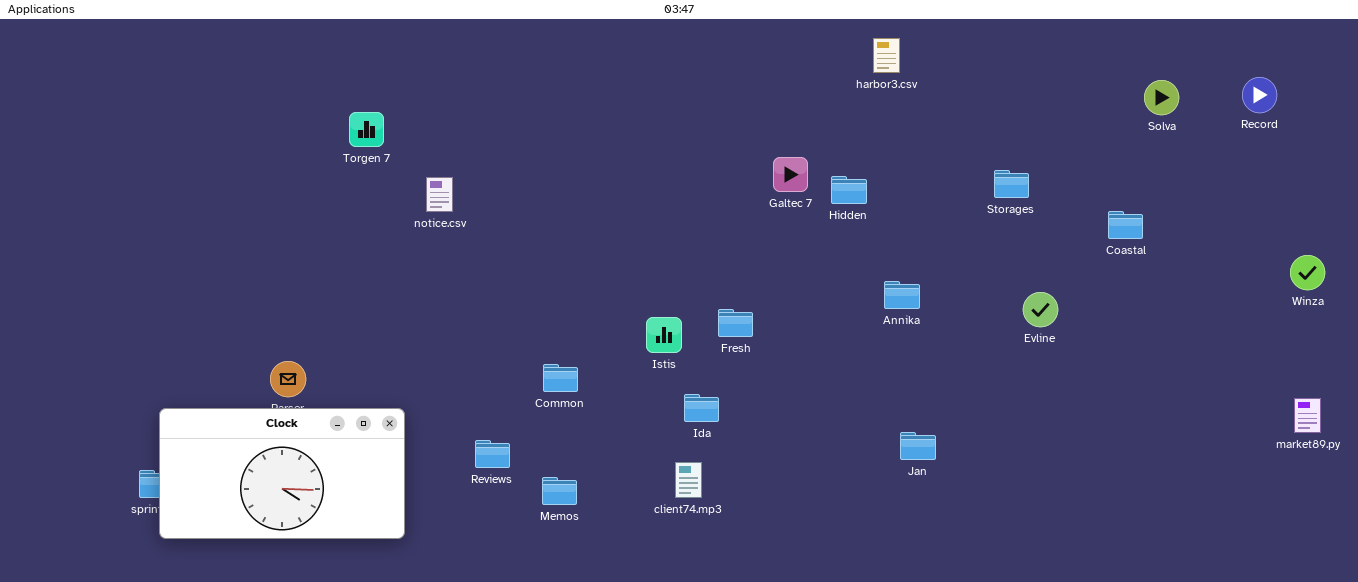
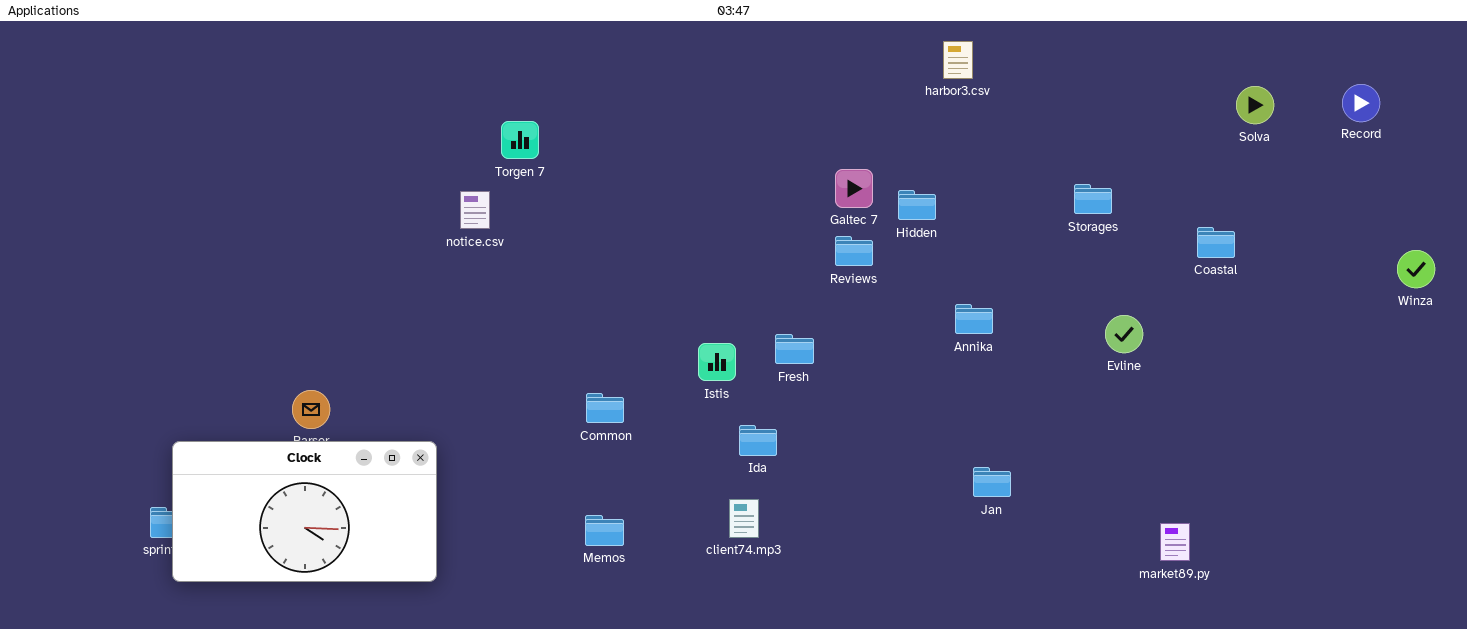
Torgen 7: [349,112,384,147] -> [501,121,539,159], moved
Winza: [1290,255,1325,290] -> [1397,250,1435,288], moved
market89.py: [1294,398,1321,433] -> [1160,523,1190,561], moved
Reviews: [475,440,510,468] -> [835,236,873,266], moved

